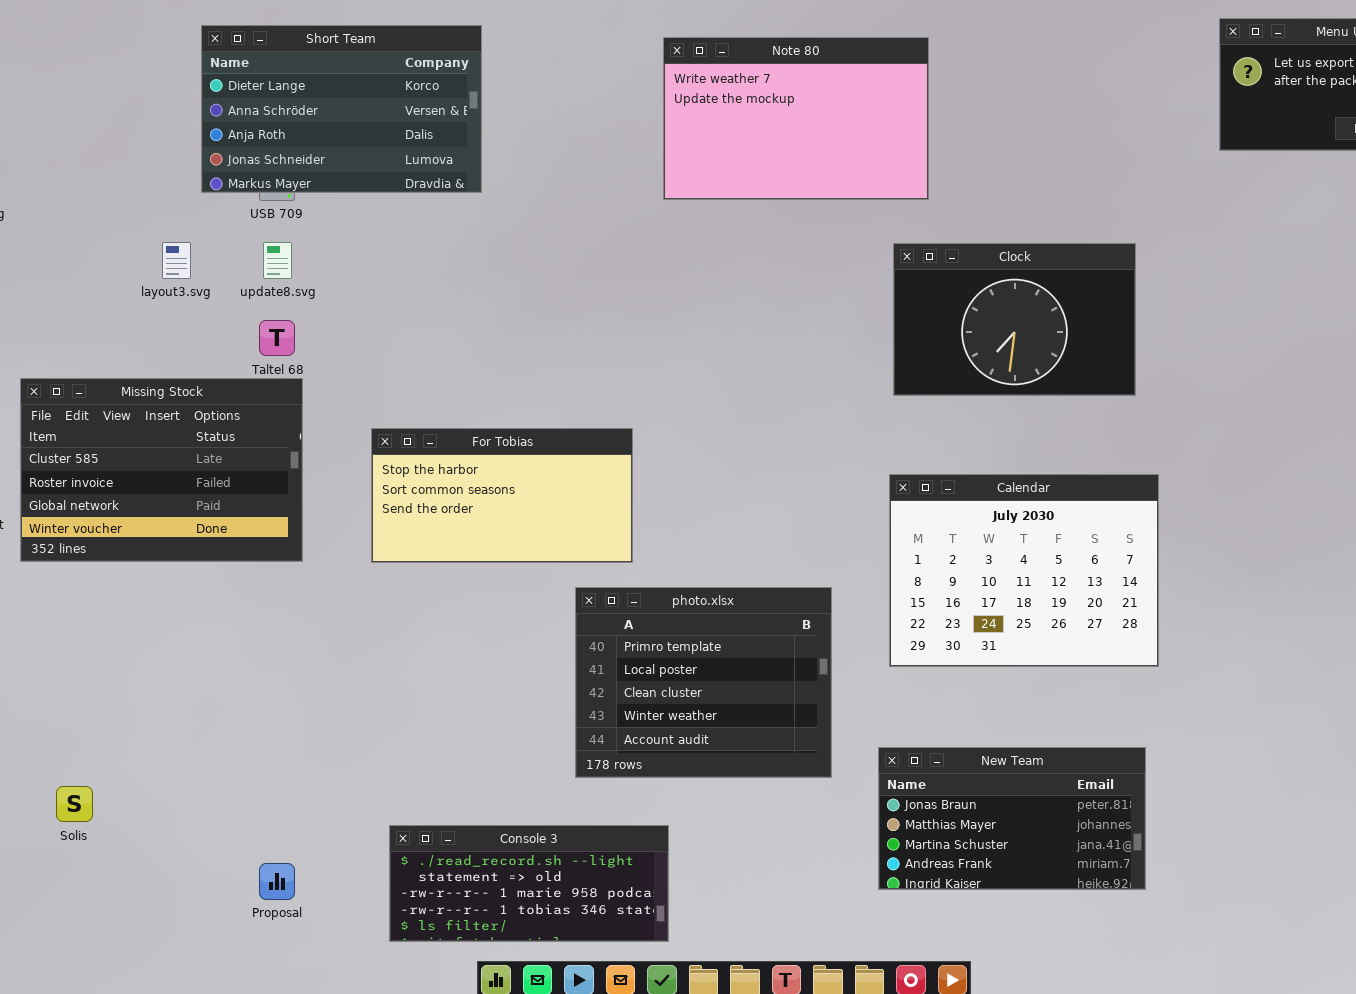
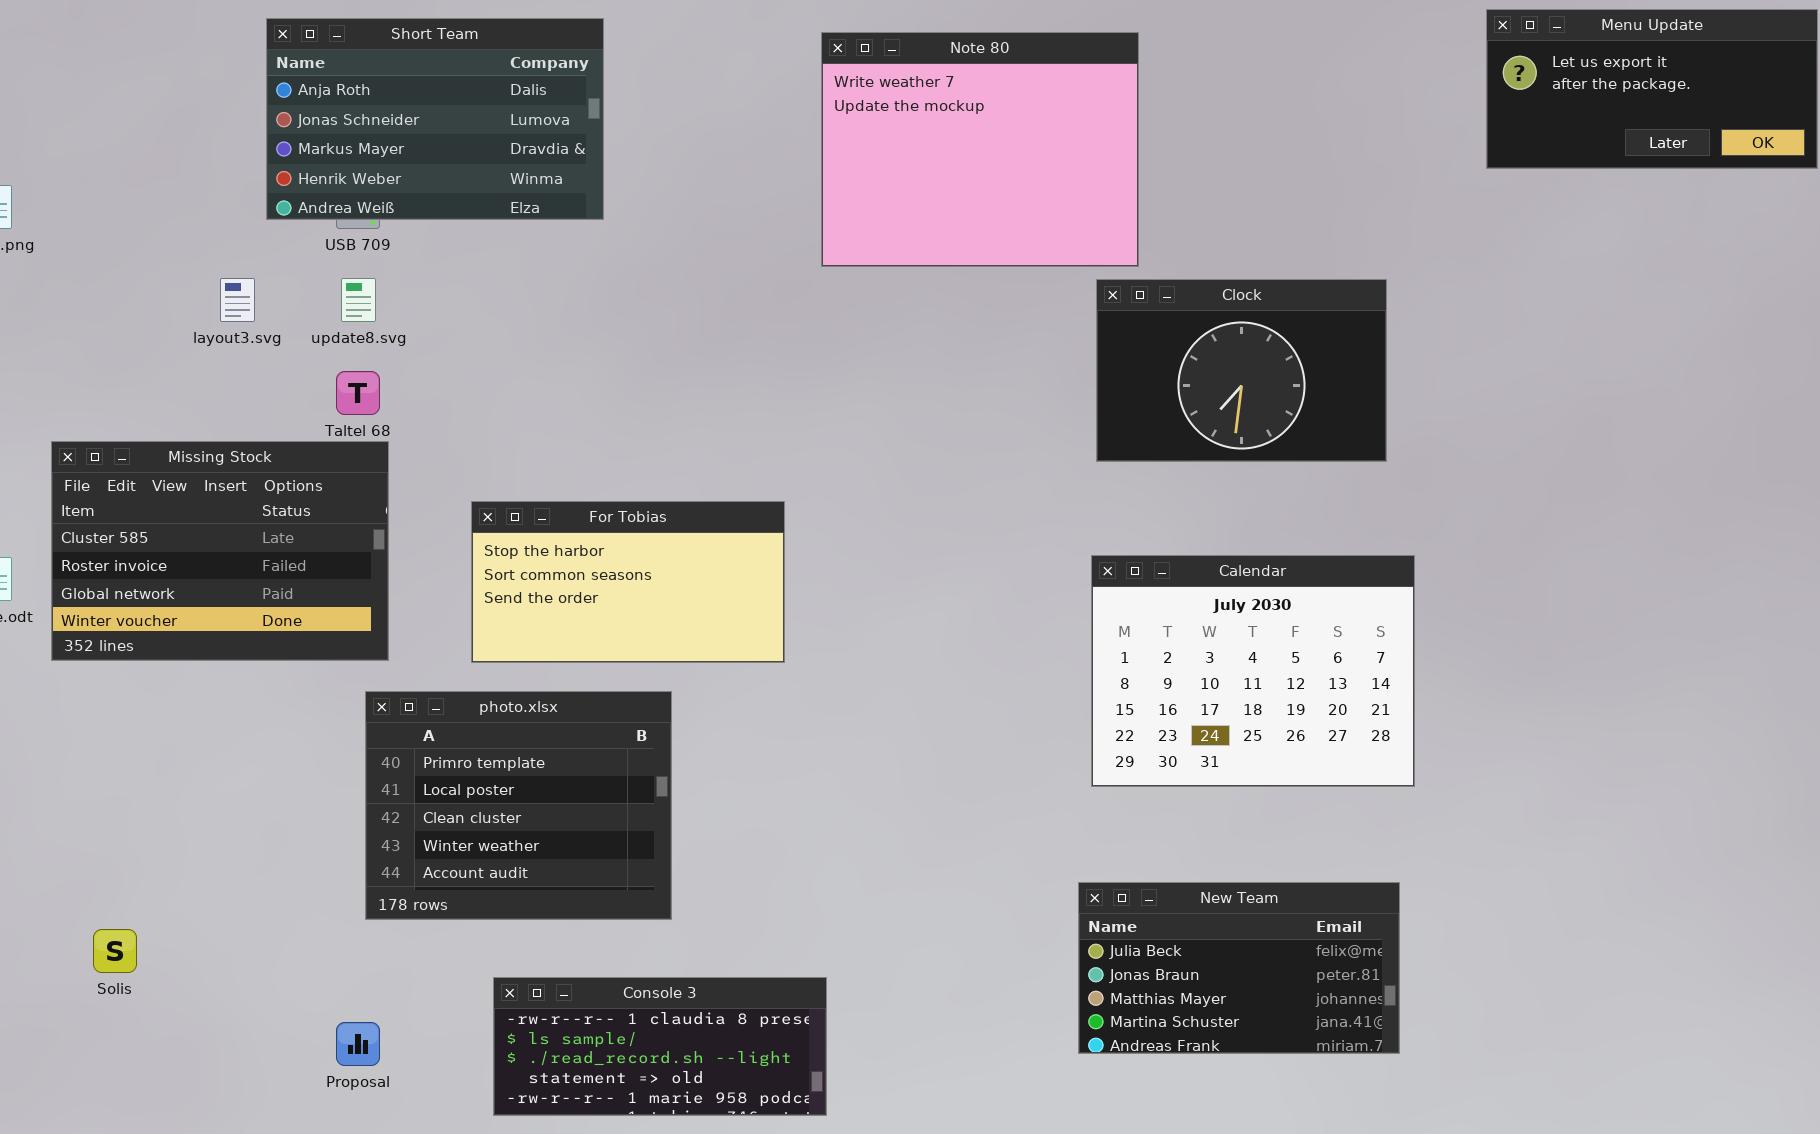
Short Team: [201,25,482,193] -> [266,18,604,220], scrolled down 2 rows
Note 80: [663,37,929,200] -> [821,32,1139,267], resized
photo.xlsx: [575,587,832,778] -> [365,691,672,920], moved
New Team: [878,747,1146,890] -> [1078,882,1400,1054], scrolled up 1 row
Console 3: [389,825,669,942] -> [493,977,827,1116], scrolled up 2 rows

